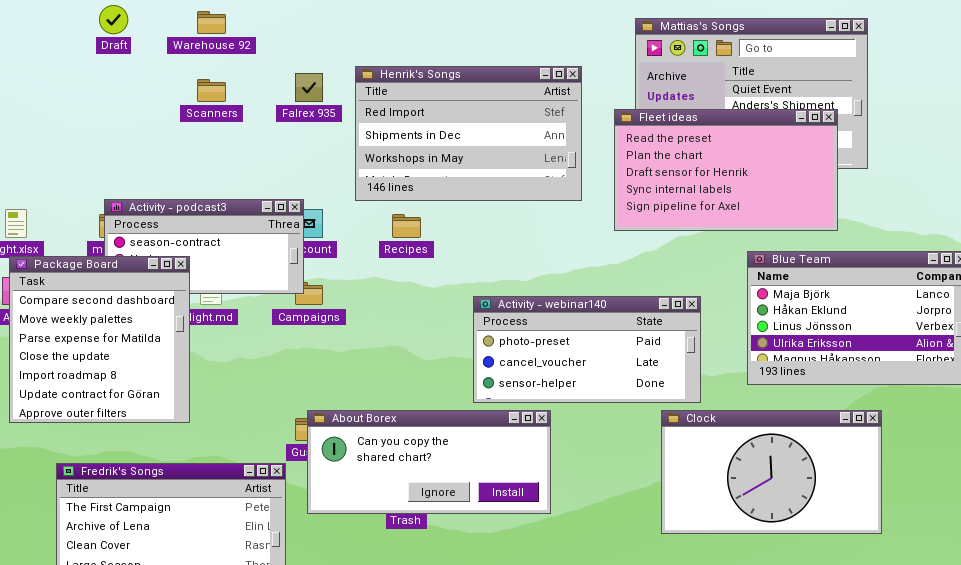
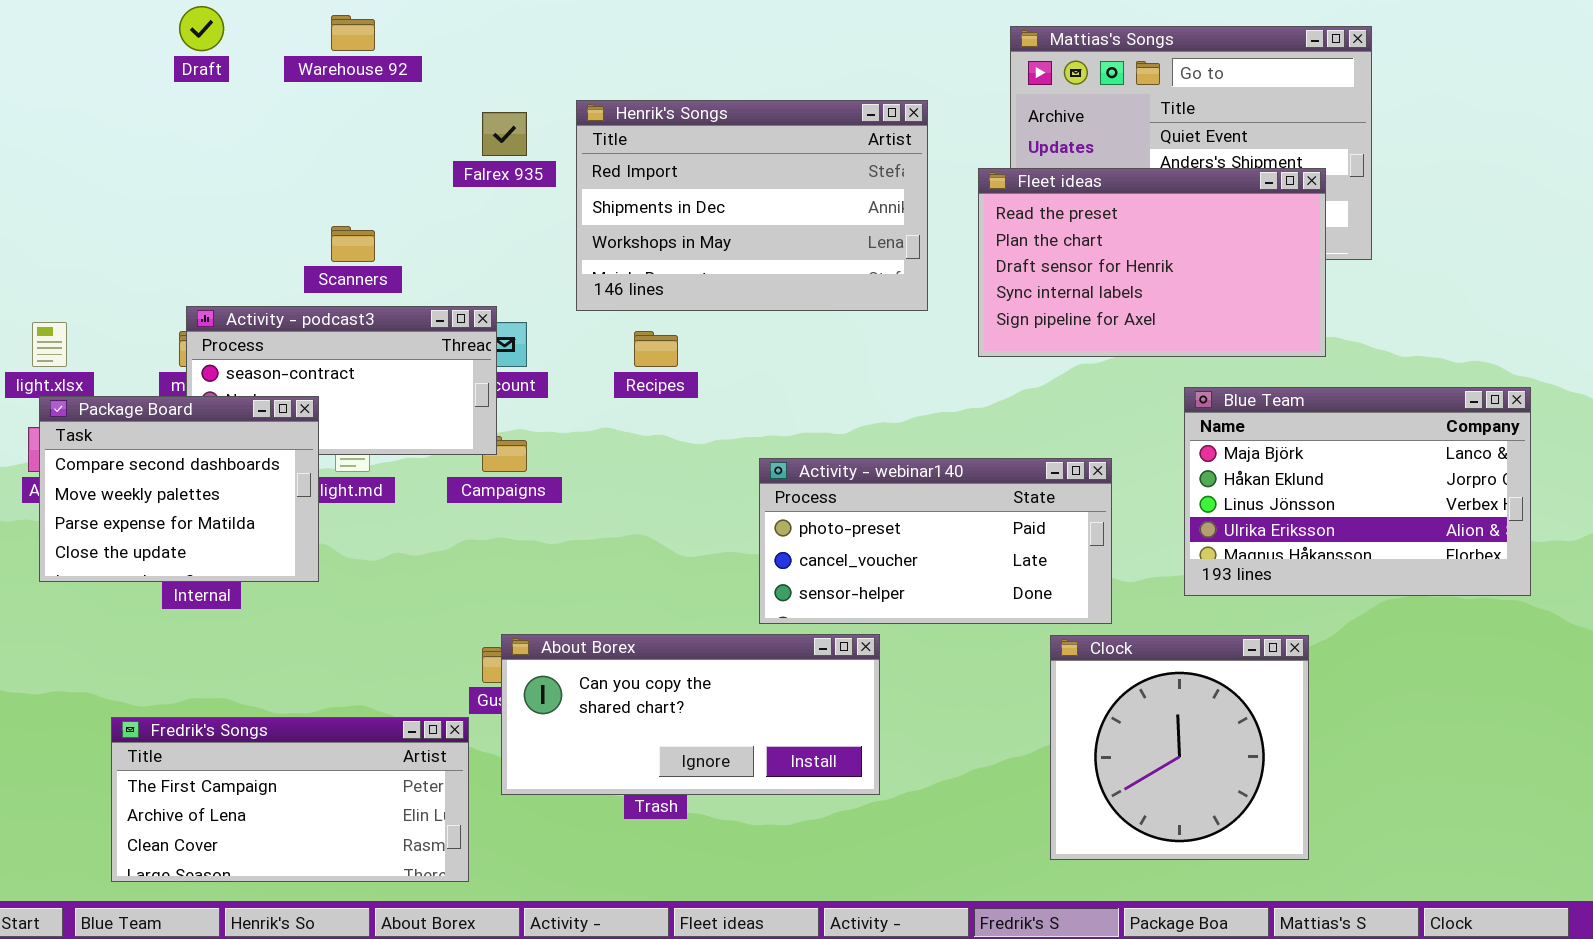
Scanners: [197,79,226,102] -> [331,226,375,262], moved
Package Board: [9,256,190,423] -> [39,396,319,582], resized
Clock: [661,410,882,534] -> [1050,635,1309,860], resized

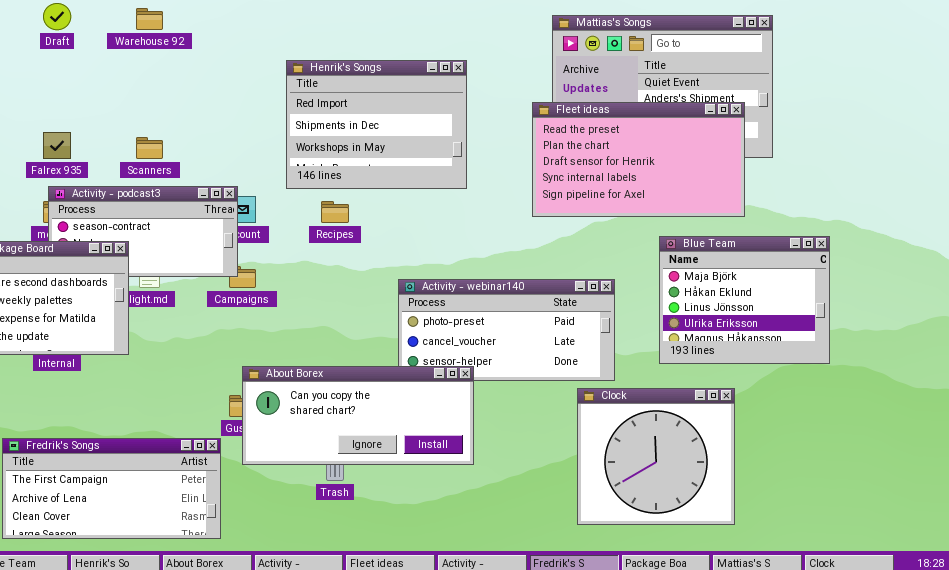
Henrik's Songs: [576,100,928,311] -> [286,60,467,189], resized
Falrex 935: [482,112,527,156] -> [43,132,71,159], moved
Blue Team: [1184,387,1531,596] -> [659,236,830,364], resized
About Borex: [501,634,880,795] -> [242,366,474,465], moved

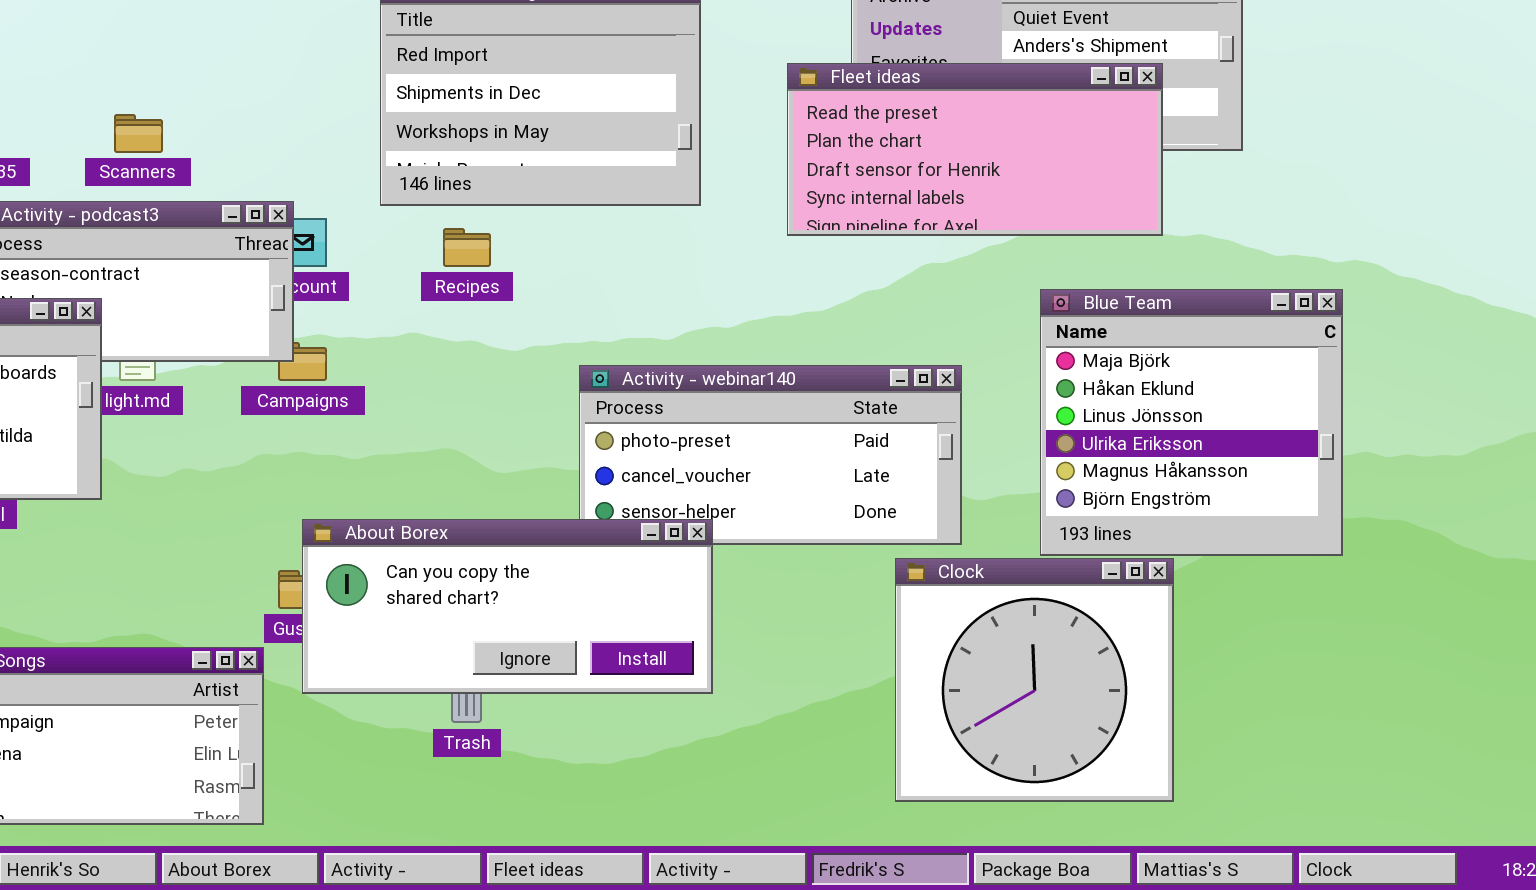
Fleet ideas: [532,102,745,217] -> [787,63,1163,236], moved, resized
Blue Team: [659,236,830,364] -> [1040,289,1343,556], resized

